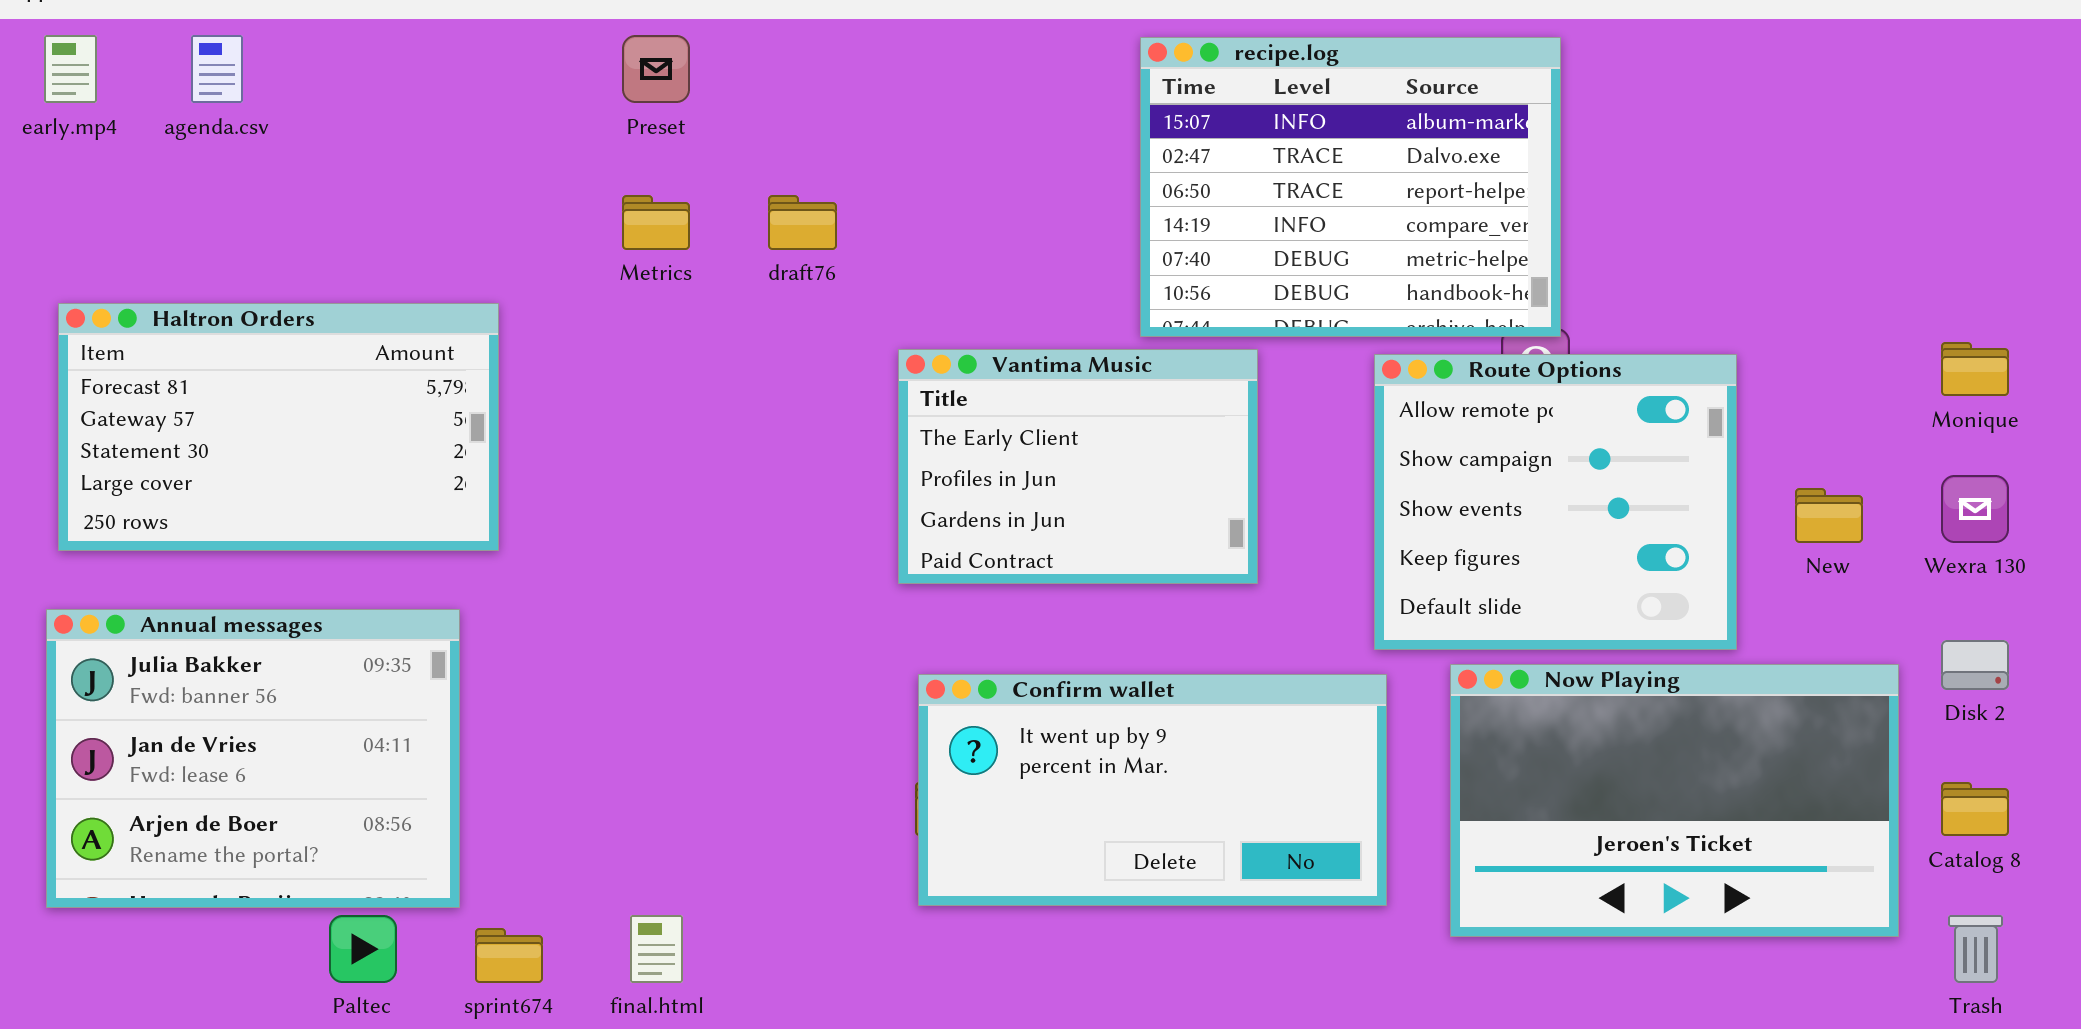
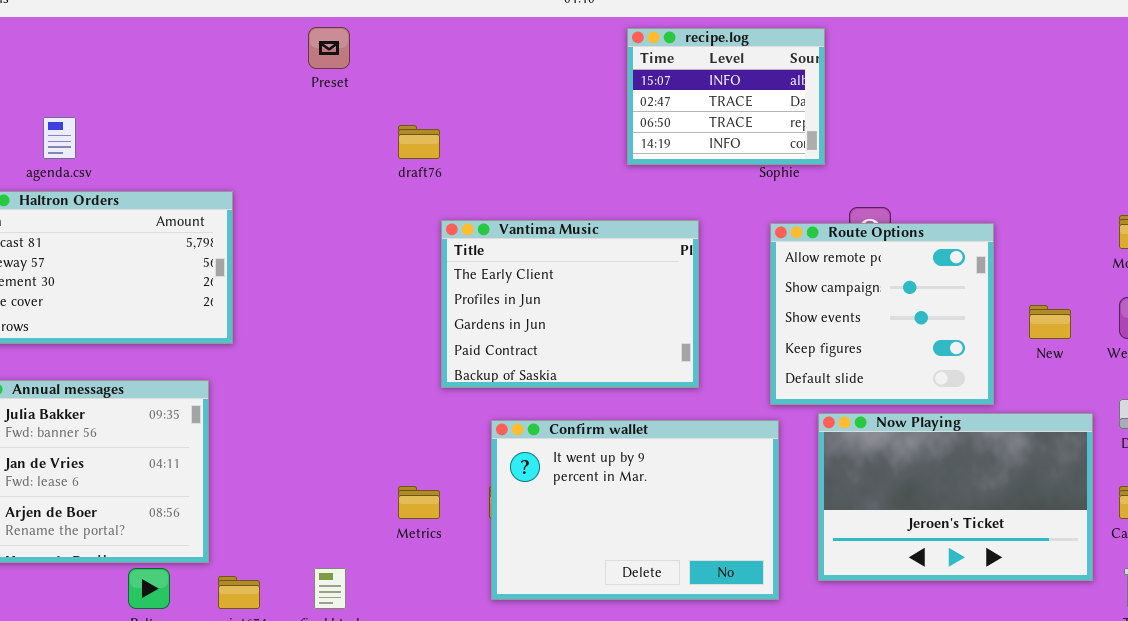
agenda.csv: [191,35,243,103] -> [43,117,76,159], moved
recipe.log: [1140,37,1561,337] -> [627,28,825,165], resized
Metrics: [622,195,690,250] -> [398,486,440,519], moved
Vantima Music: [898,349,1258,584] -> [441,220,699,388], resized
Confirm wallet: [918,674,1387,906] -> [491,420,779,600], resized

